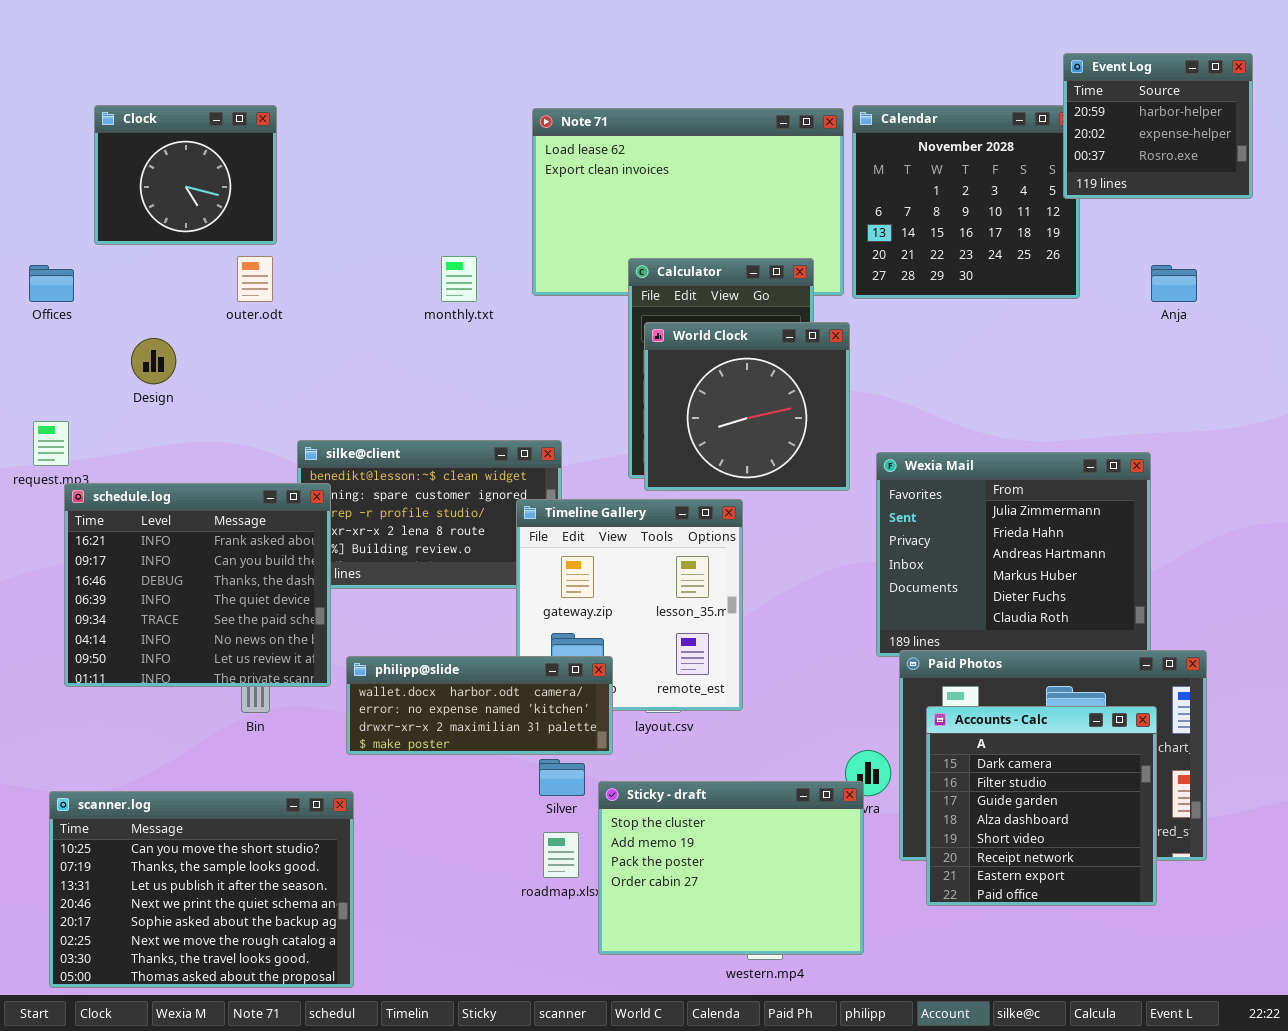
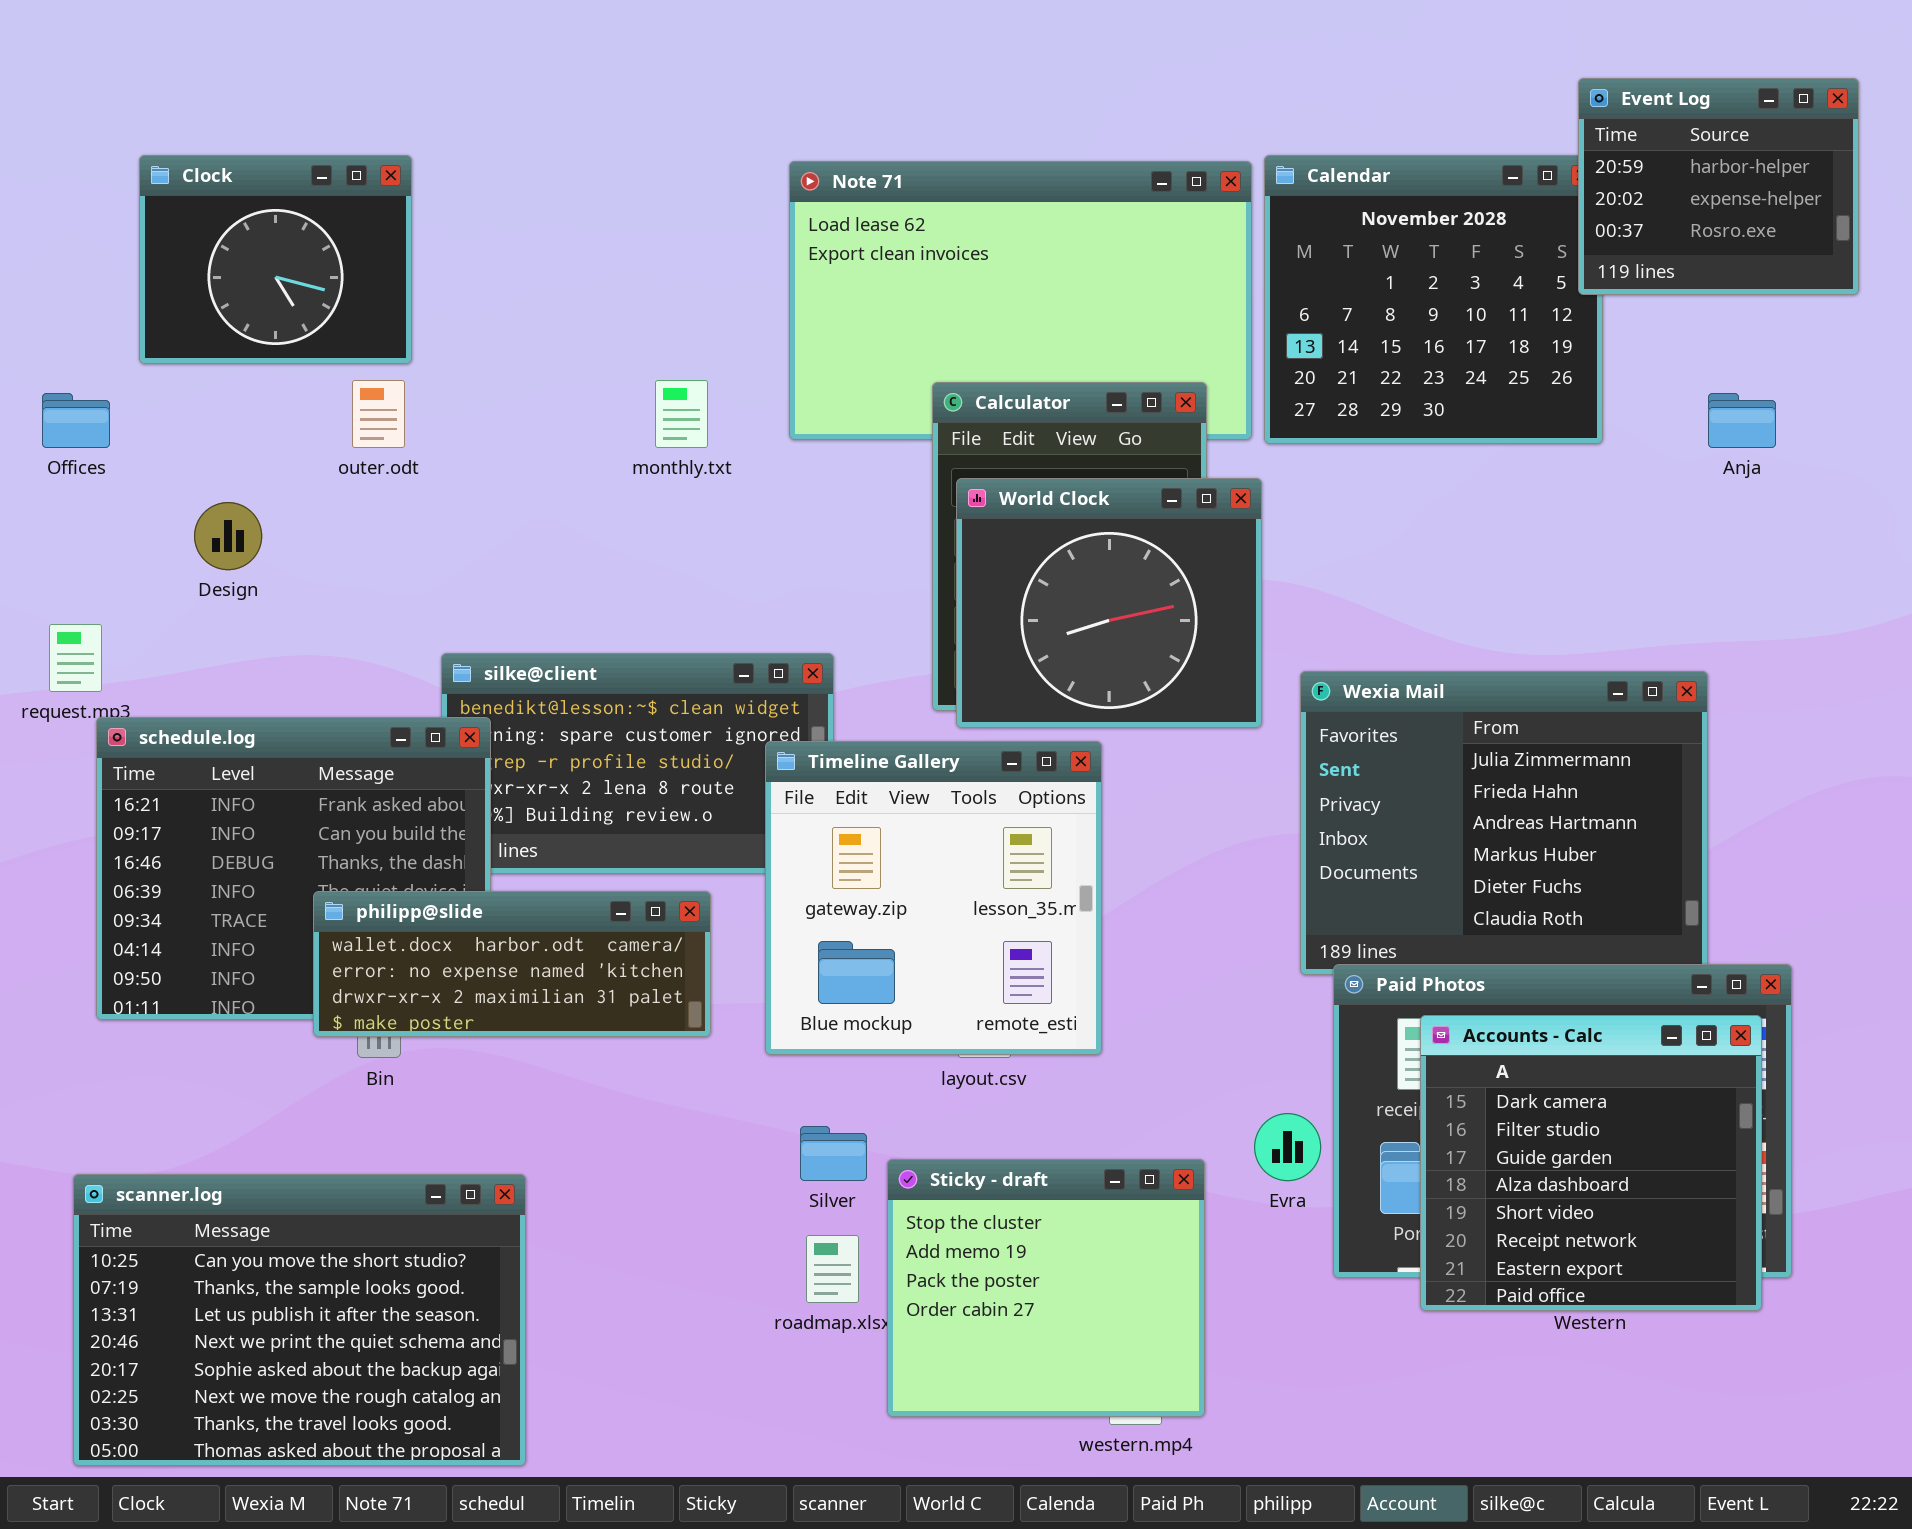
philipp@slide: [346,656,613,755] -> [313,891,711,1037], moved
Accounts - Calc: [926,706,1157,906] -> [1420,1015,1762,1311], moved
Sticky - draft: [598,781,864,955] -> [887,1159,1205,1417], resized

